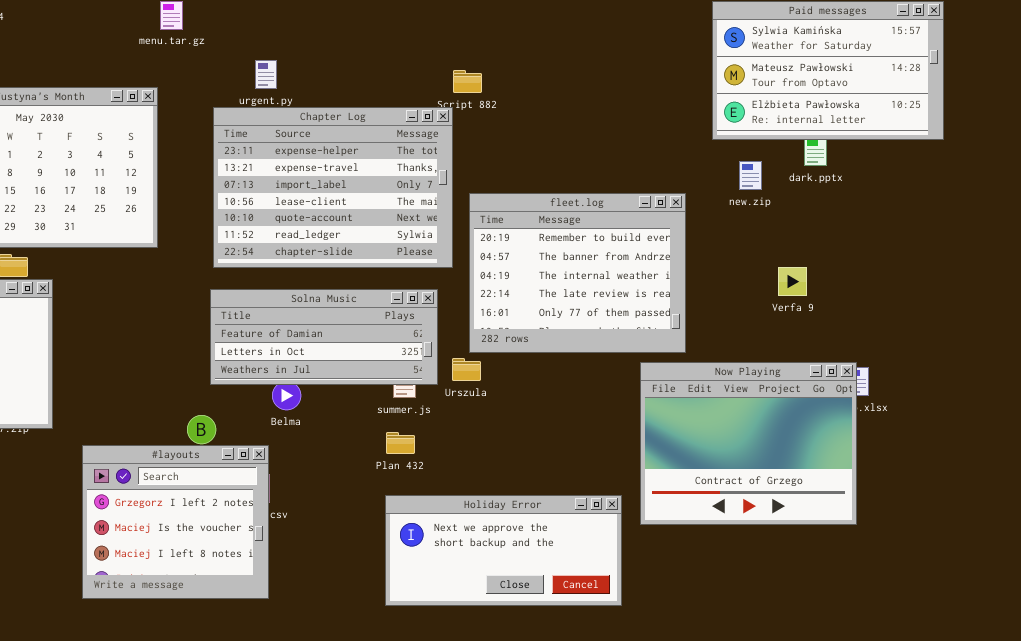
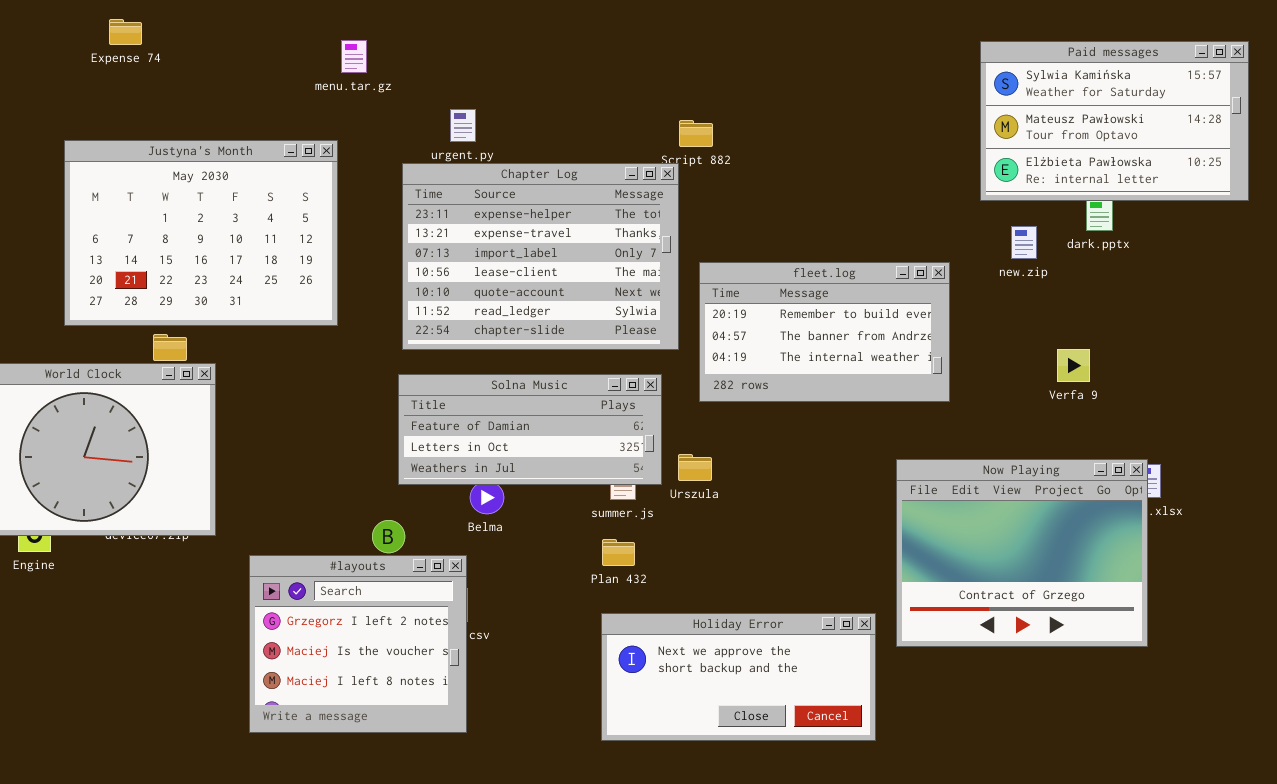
fleet.log: [469,193,686,353] -> [699,262,950,402], resized

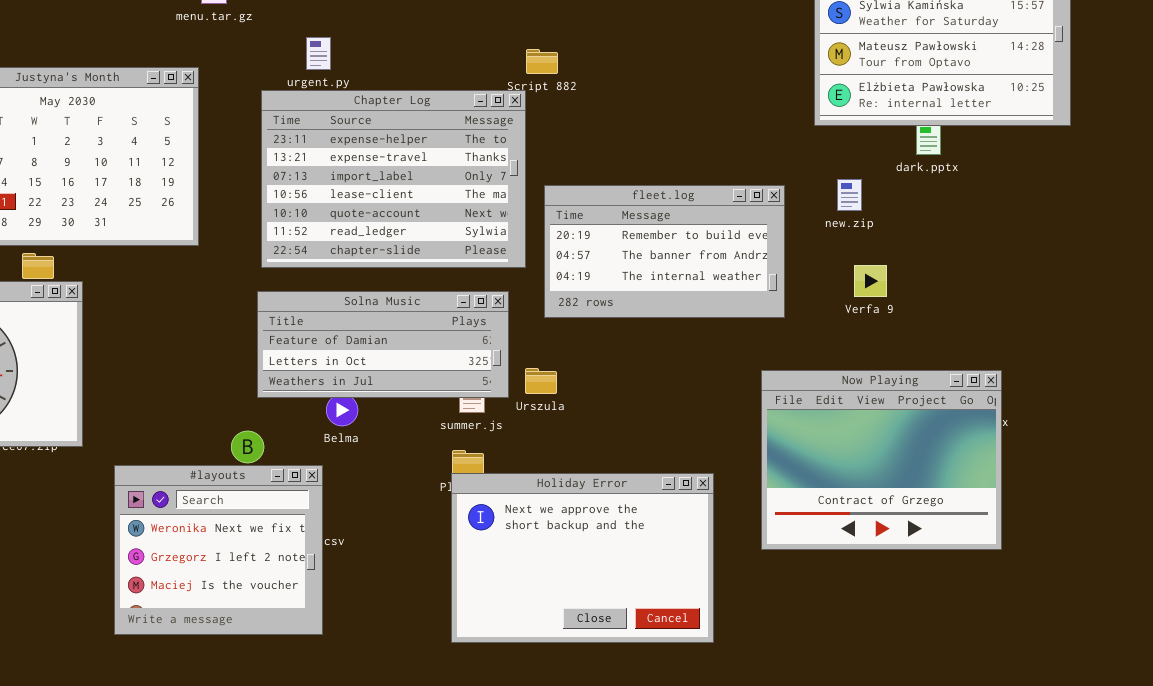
new.zip: [1011,226,1037,259] -> [837,179,862,211], moved
Verfa 9: [1057,349,1090,382] -> [854,265,887,297], moved
Now Playing: [896,459,1148,647] -> [761,370,1002,550], moved
#layouts: [249,555,467,733] -> [114,465,323,635], scrolled up 1 row
Holiday Error: [601,613,876,741] -> [451,473,714,643], resized

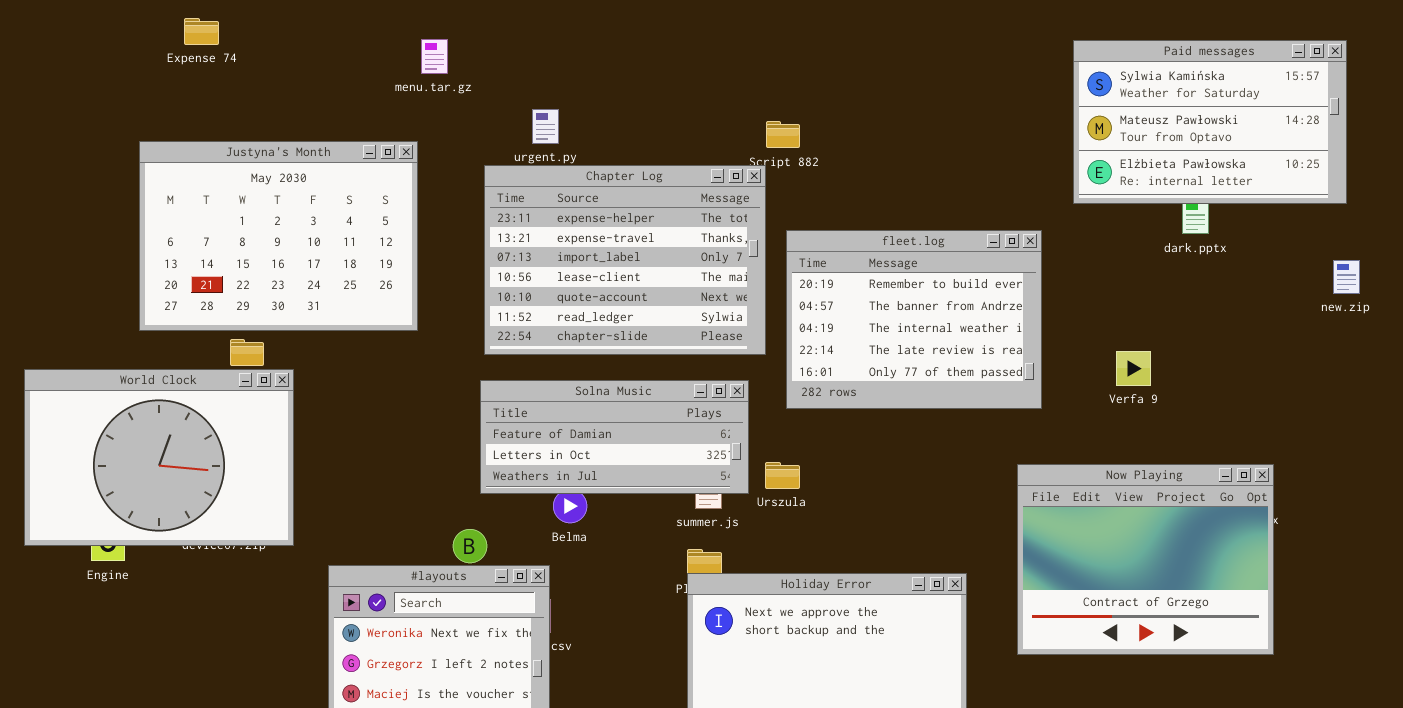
new.zip: [837,179,862,211] -> [1333,260,1360,294], moved
fleet.log: [544,185,785,318] -> [786,230,1042,409], resized

